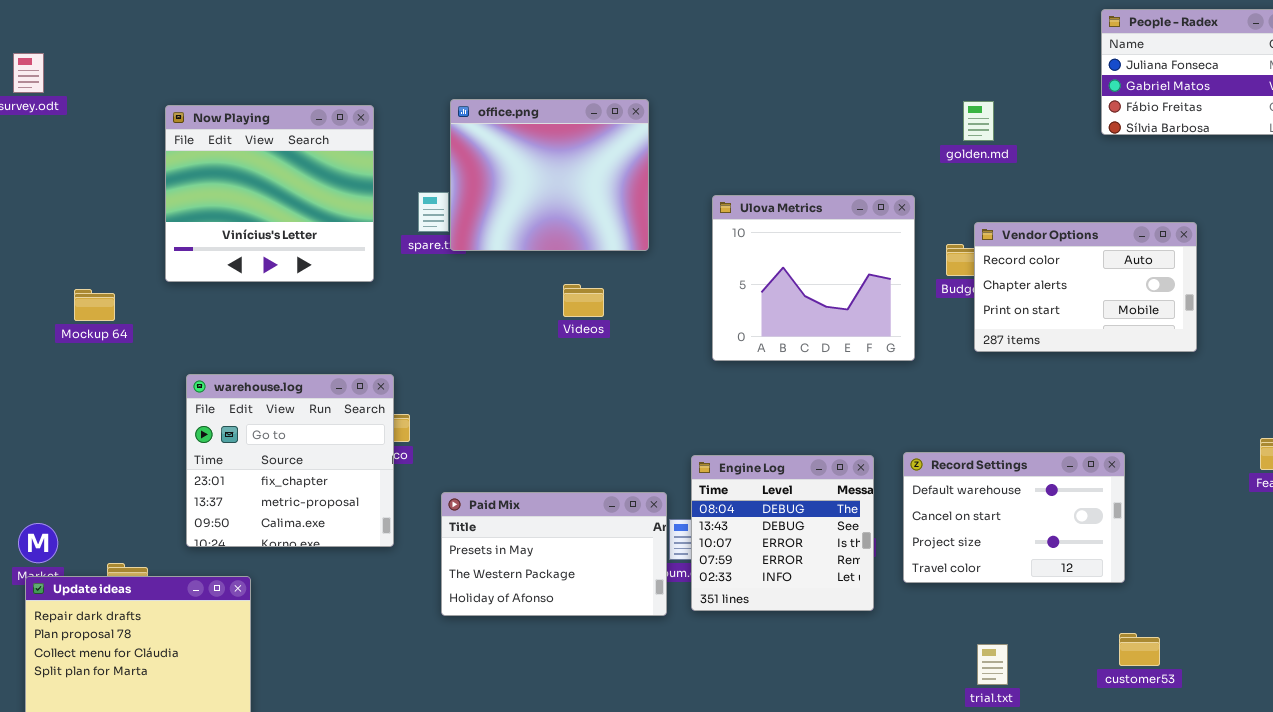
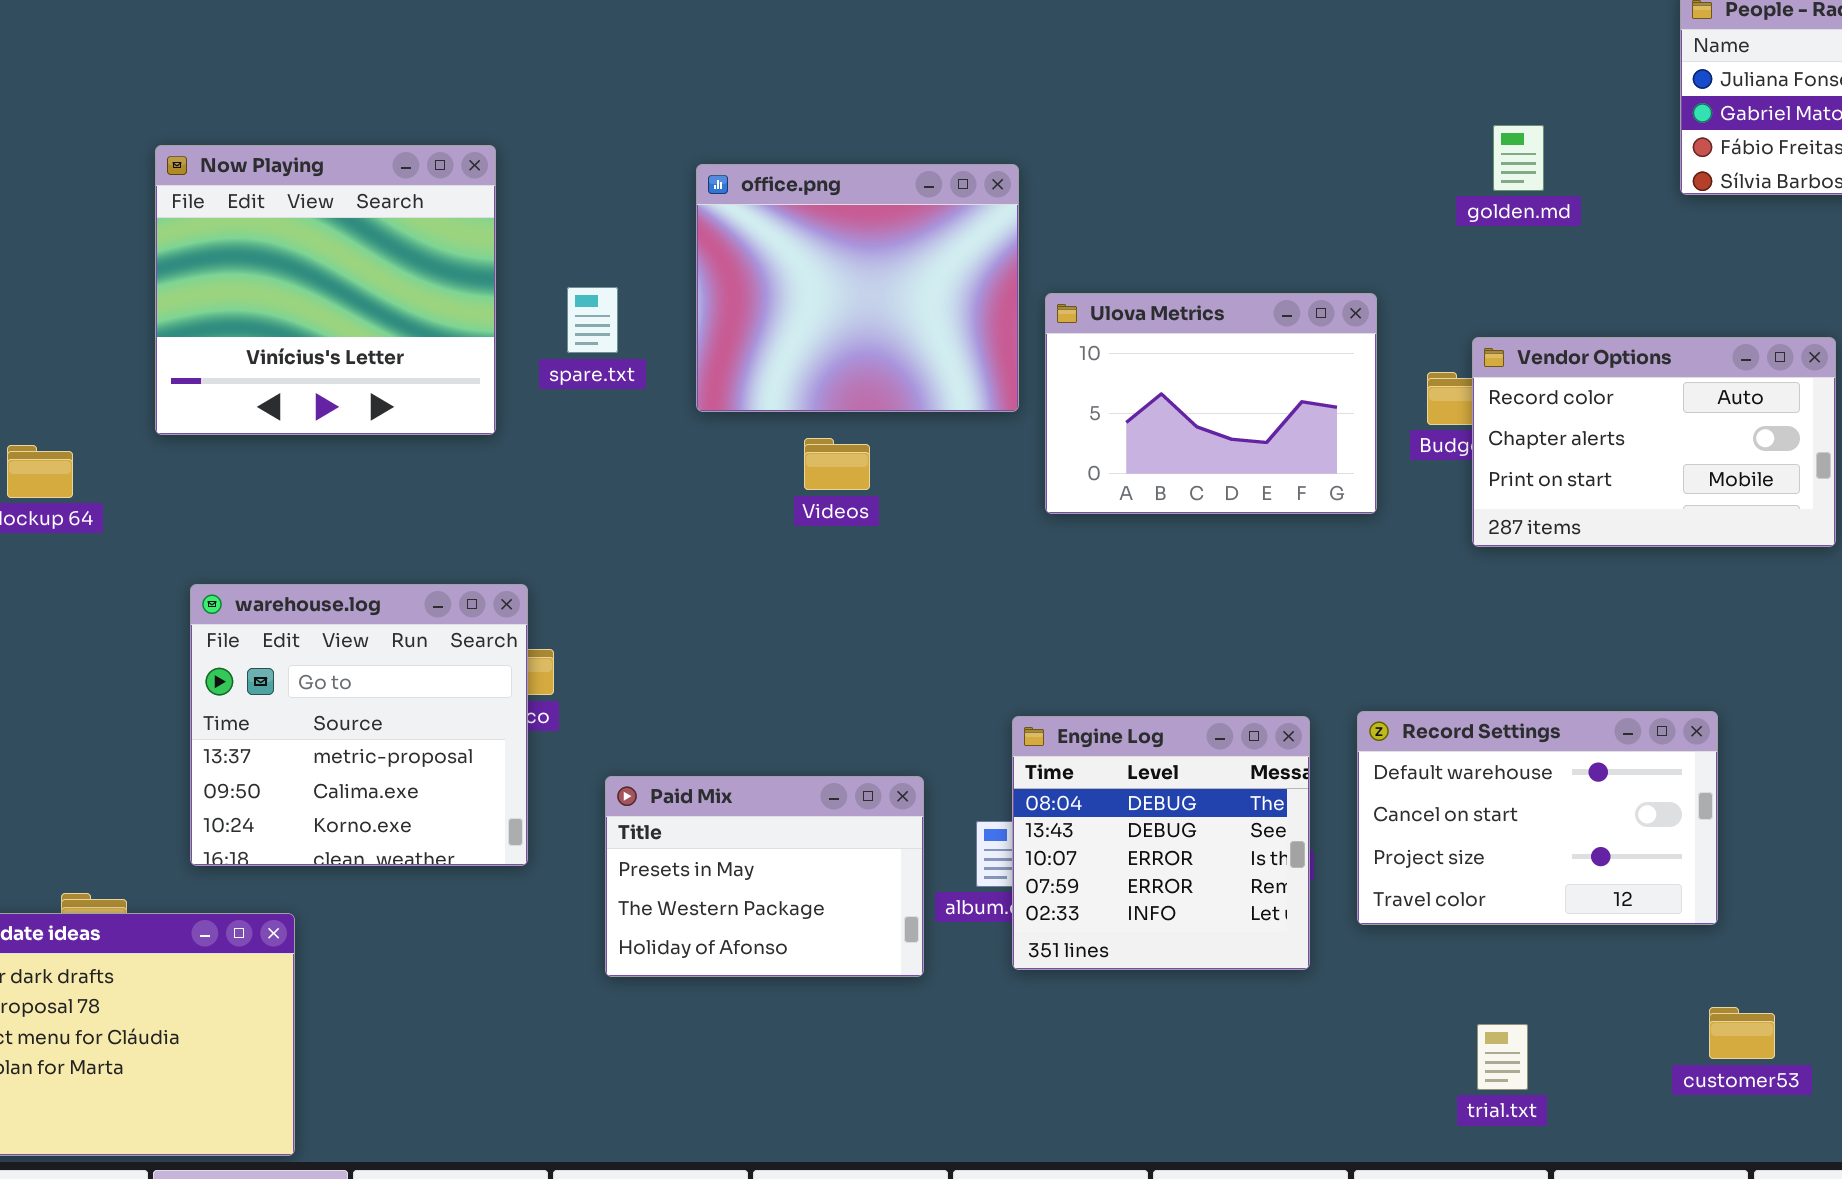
office.png: [450,99,649,251] -> [696,164,1019,412], moved
golden.md: [963,101,994,141] -> [1493,125,1544,191], moved
Ulova Metrics: [712,195,915,361] -> [1045,293,1377,514], resized
warehouse.log: [186,374,394,547] -> [190,584,528,866], scrolled down 1 row
Paid Mix: [441,492,667,616] -> [605,776,924,977], resized

